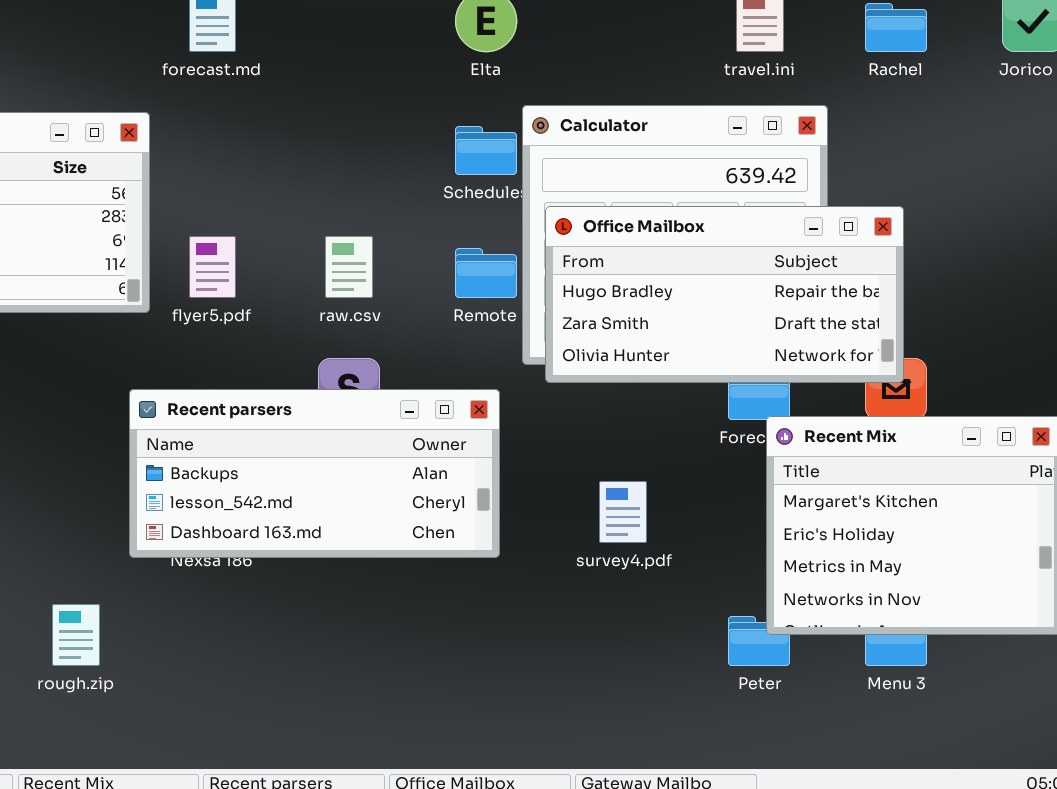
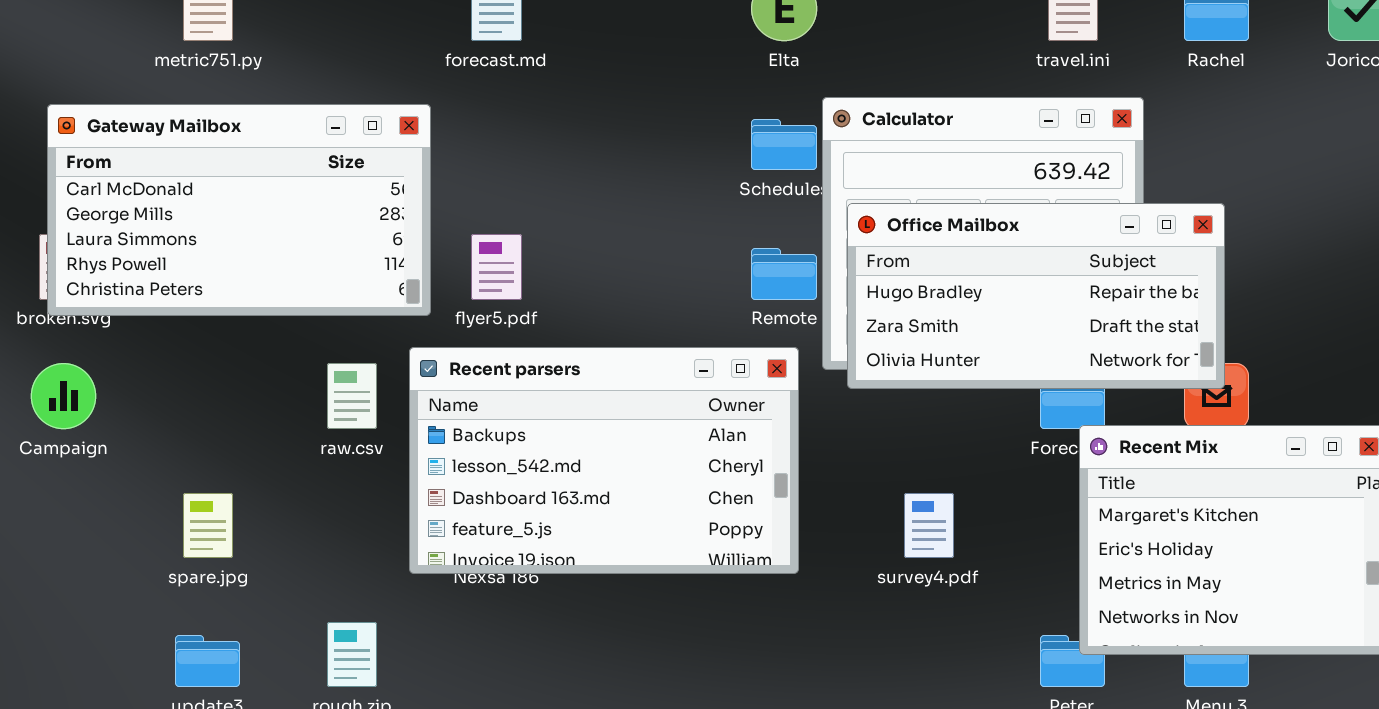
raw.csv: [325,236,373,298] -> [327,363,377,429], moved
Recent parsers: [129,389,500,558] -> [409,347,799,574], resized

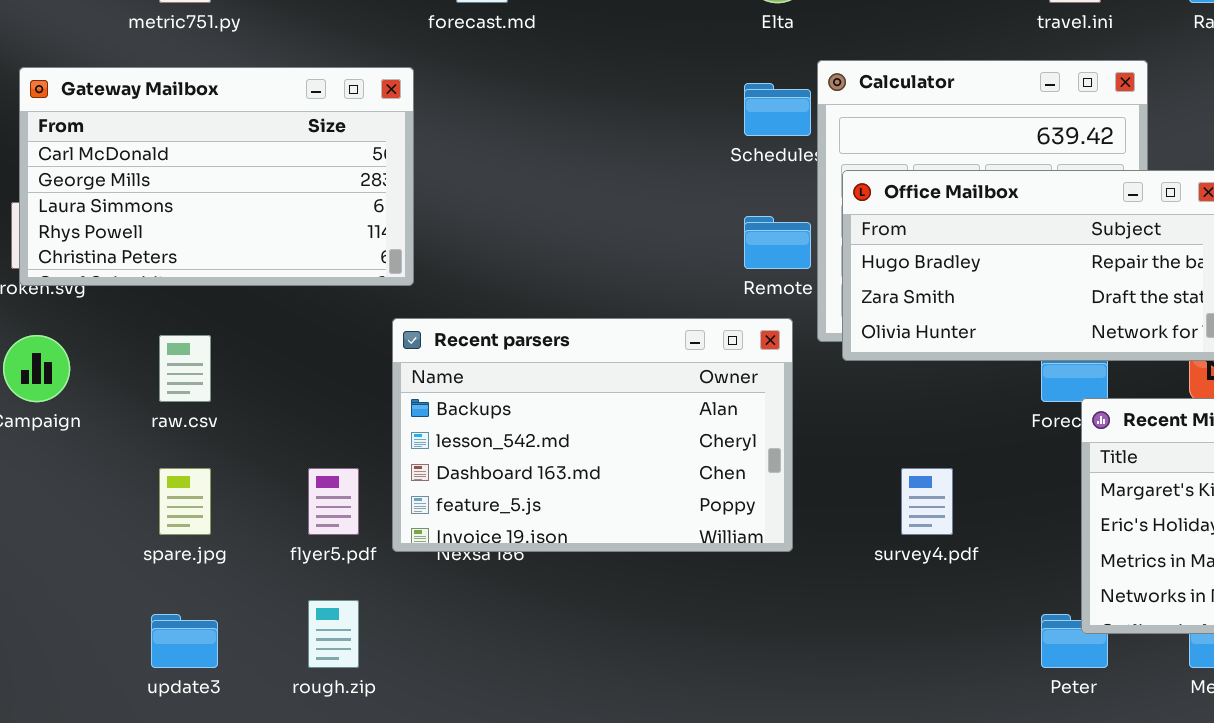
flyer5.pdf: [471,234,522,300] -> [308,468,359,535], moved
raw.csv: [327,363,377,429] -> [159,335,211,402], moved

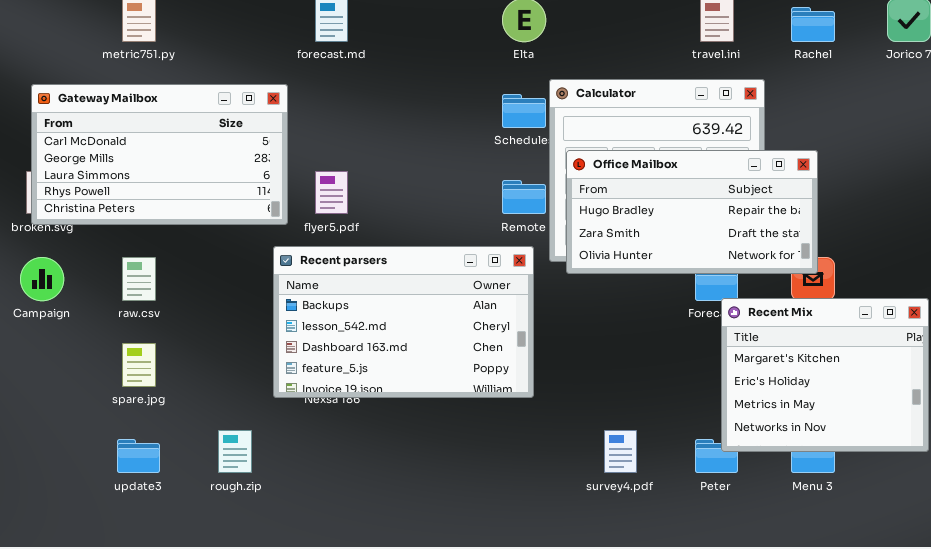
flyer5.pdf: [308,468,359,535] -> [315,171,348,214], moved
survey4.pdf: [901,468,953,535] -> [604,430,637,473], moved

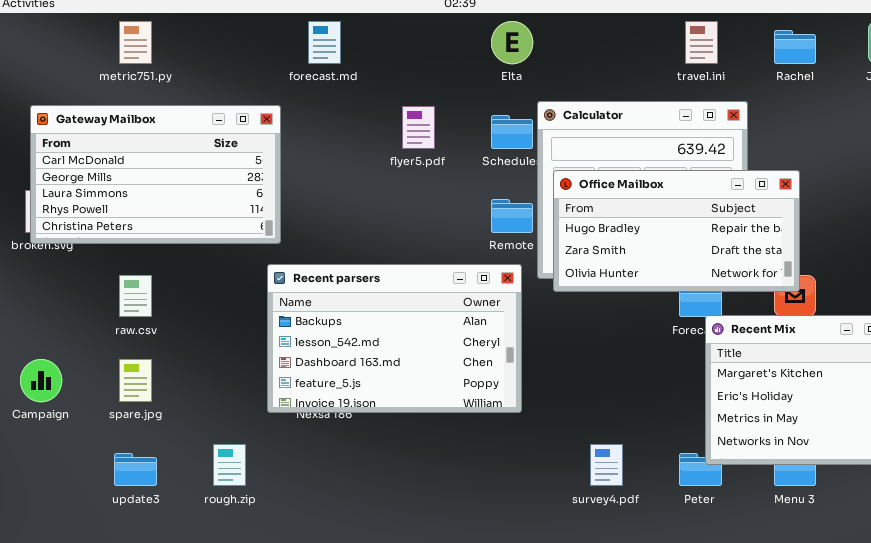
flyer5.pdf: [315,171,348,214] -> [402,106,435,149], moved
Campaign: [20,257,64,301] -> [20,359,62,402], moved

